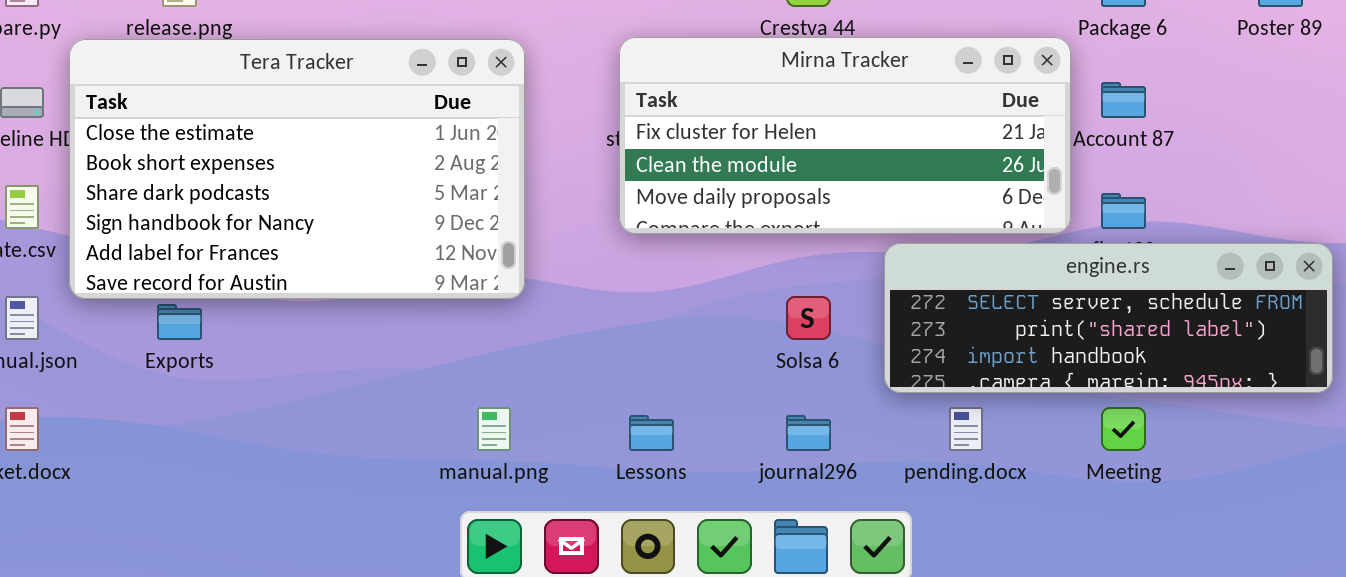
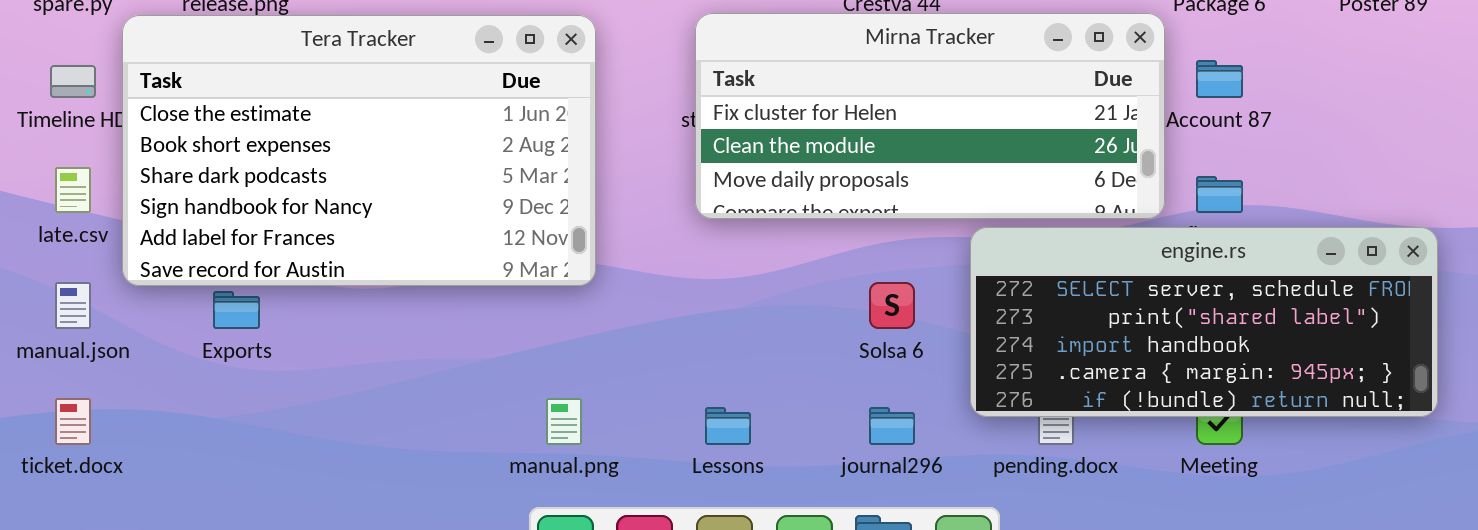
engine.rs: [884,243,1333,393] -> [970,227,1438,417], resized

